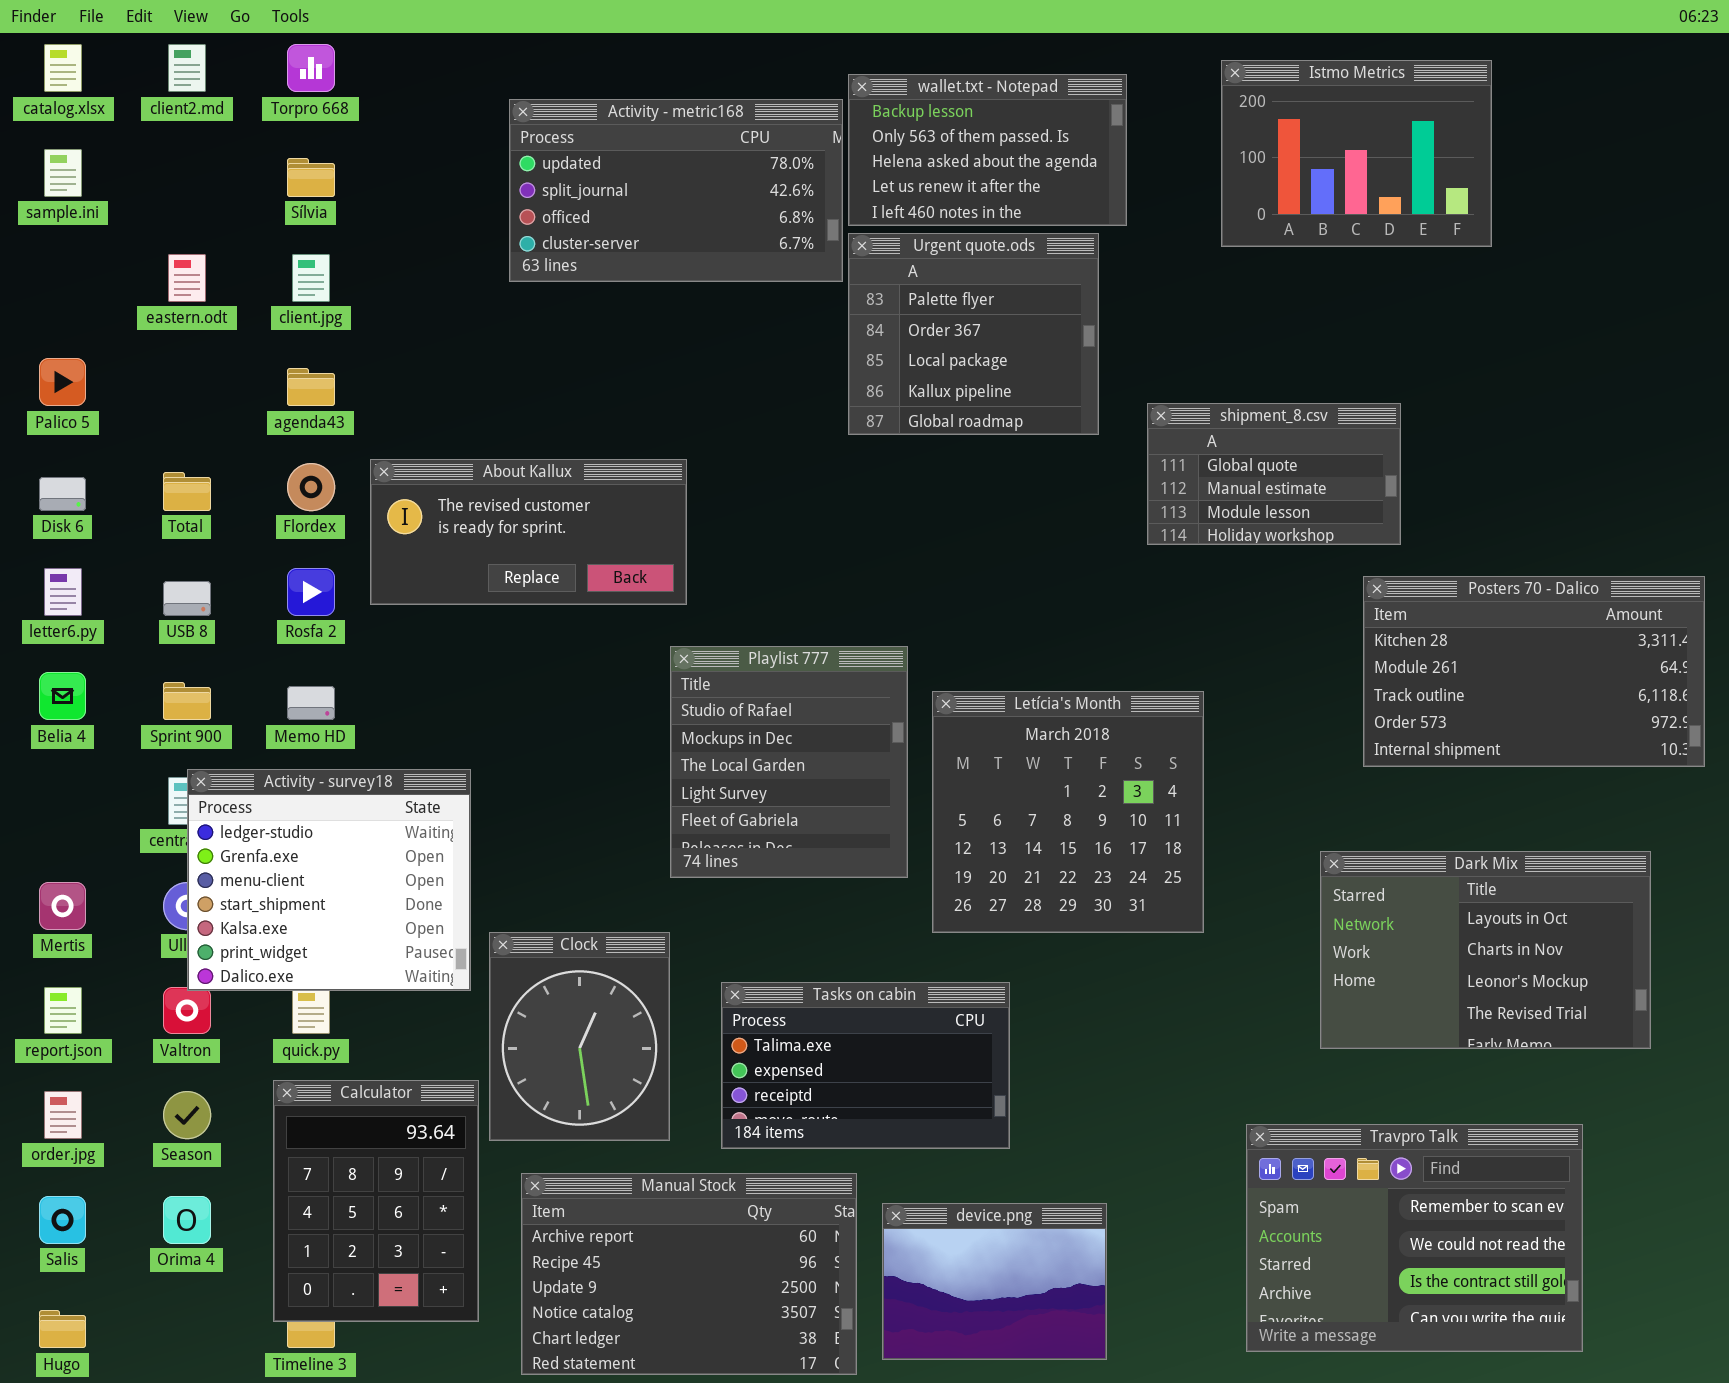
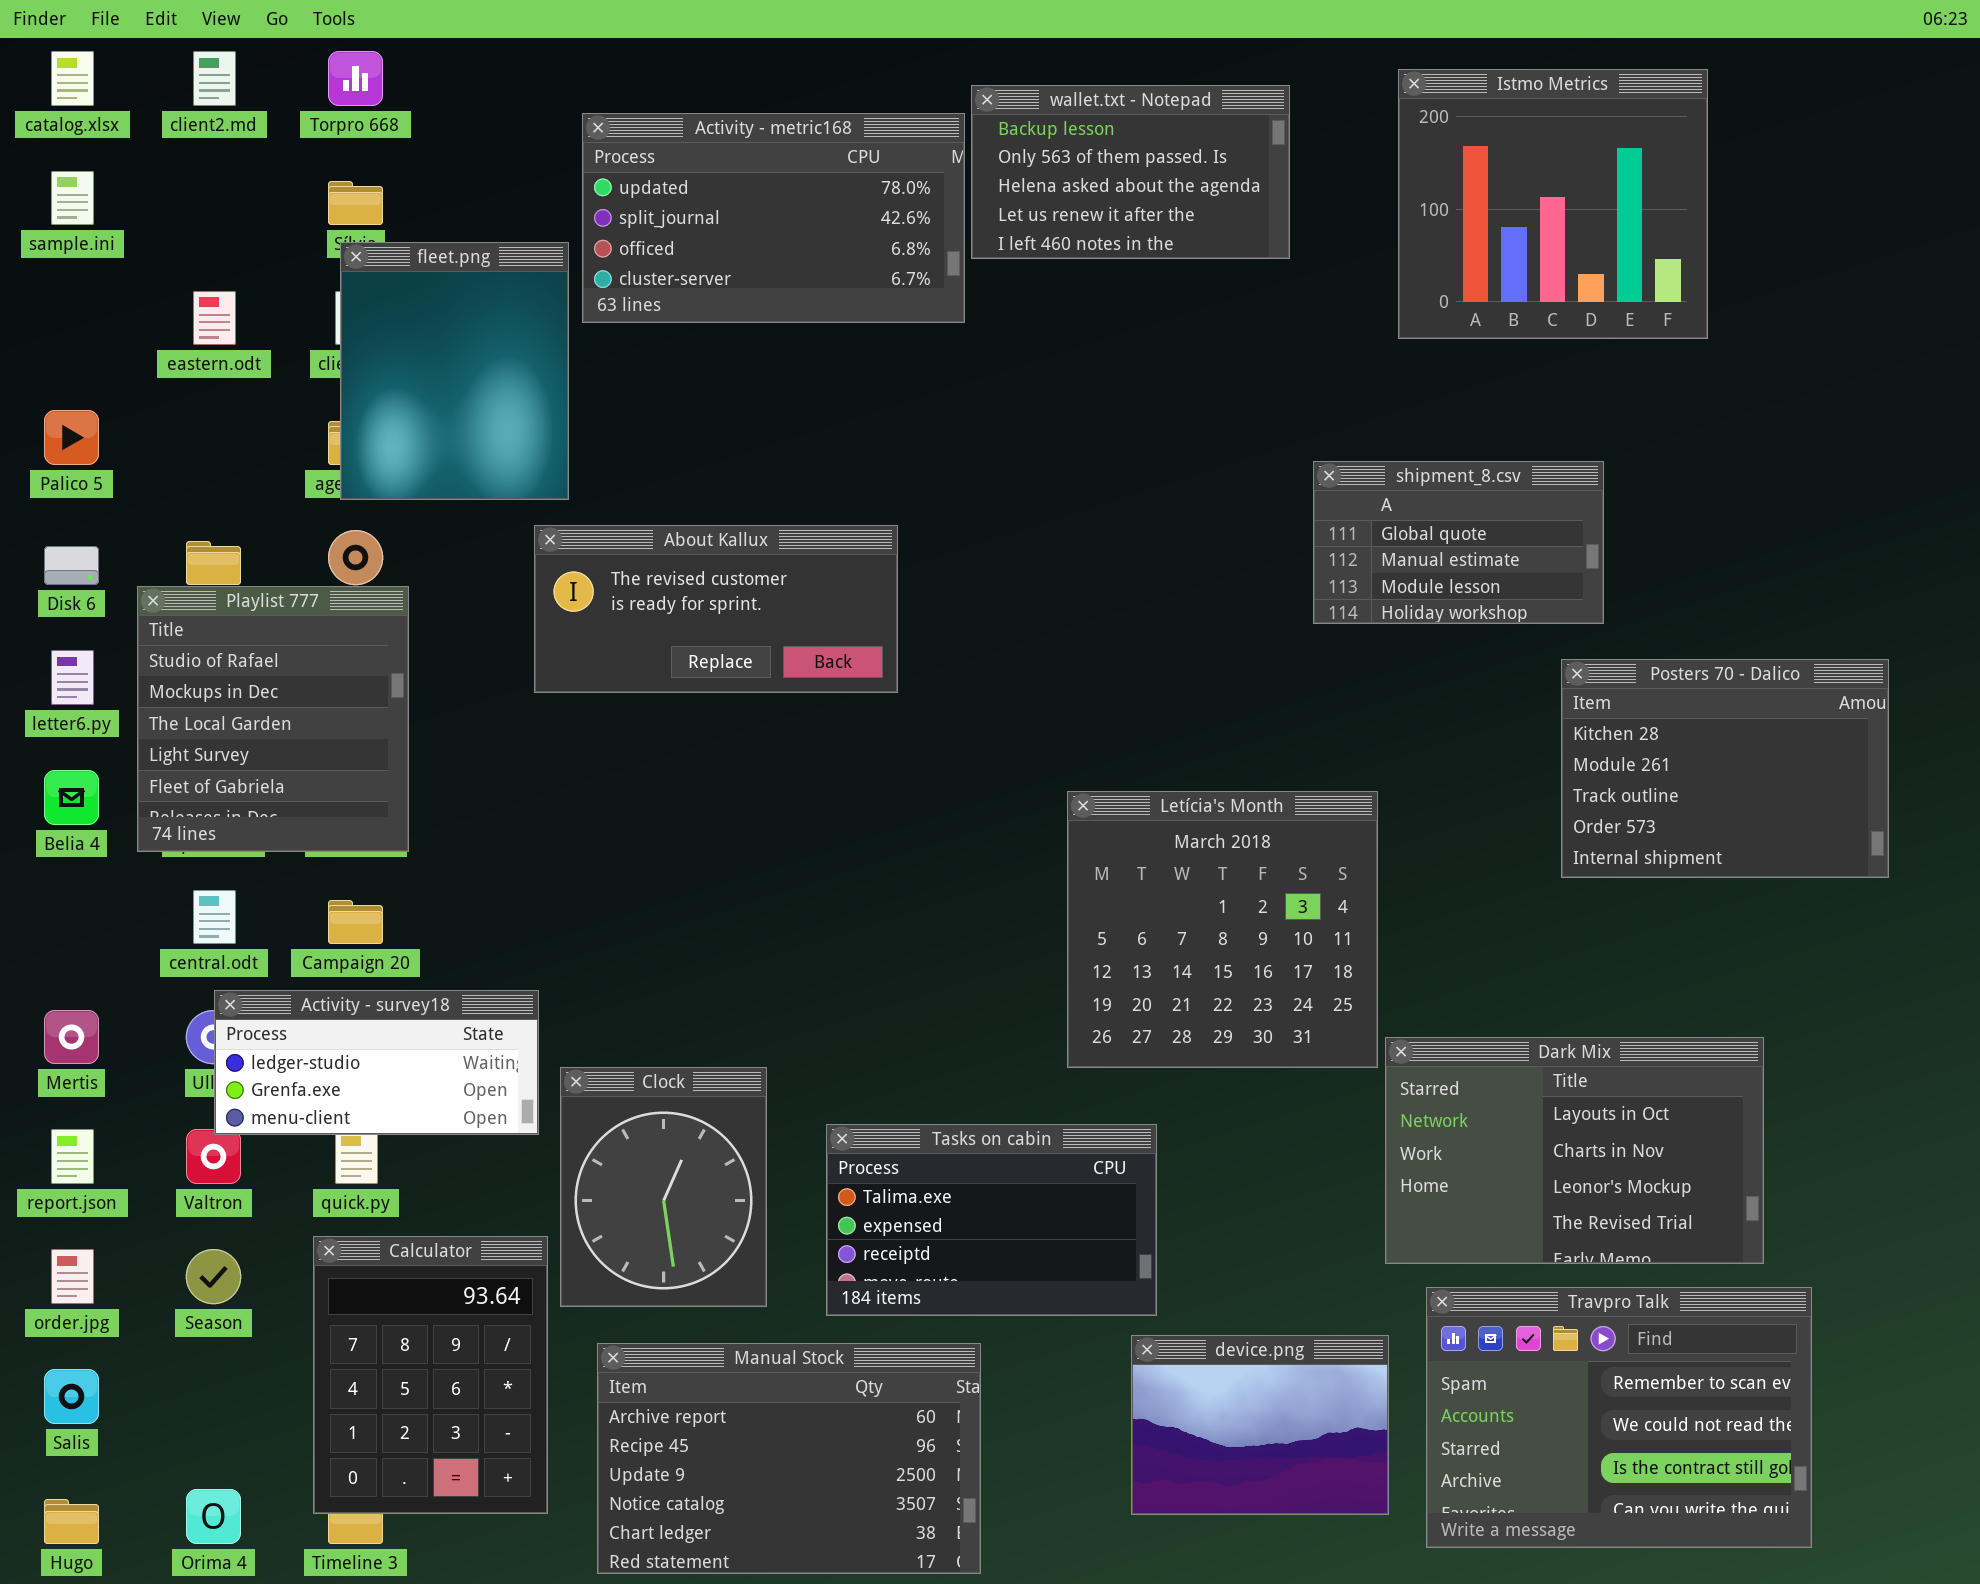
Istmo Metrics: [1221,60,1492,247] -> [1398,69,1708,339], resized
fleet.png: none -> [340,242,569,500], opened
Urgent quote.ods: [848,233,1099,435] -> none, closed
About Kallux: [370,459,687,605] -> [534,525,898,693], moved
Posters 70 - Dalico: [1363,576,1705,767] -> [1561,659,1889,878], resized
Playlist 777: [670,646,908,878] -> [137,586,409,852], moved
Activity - survey18: [187,769,471,991] -> [214,990,539,1135], resized
Dark Mix: [1320,851,1651,1049] -> [1385,1037,1764,1264], moved
Orima 4: [163,1196,211,1244] -> [186,1489,241,1544], moved
device.png: [882,1203,1107,1360] -> [1131,1335,1389,1515], moved

